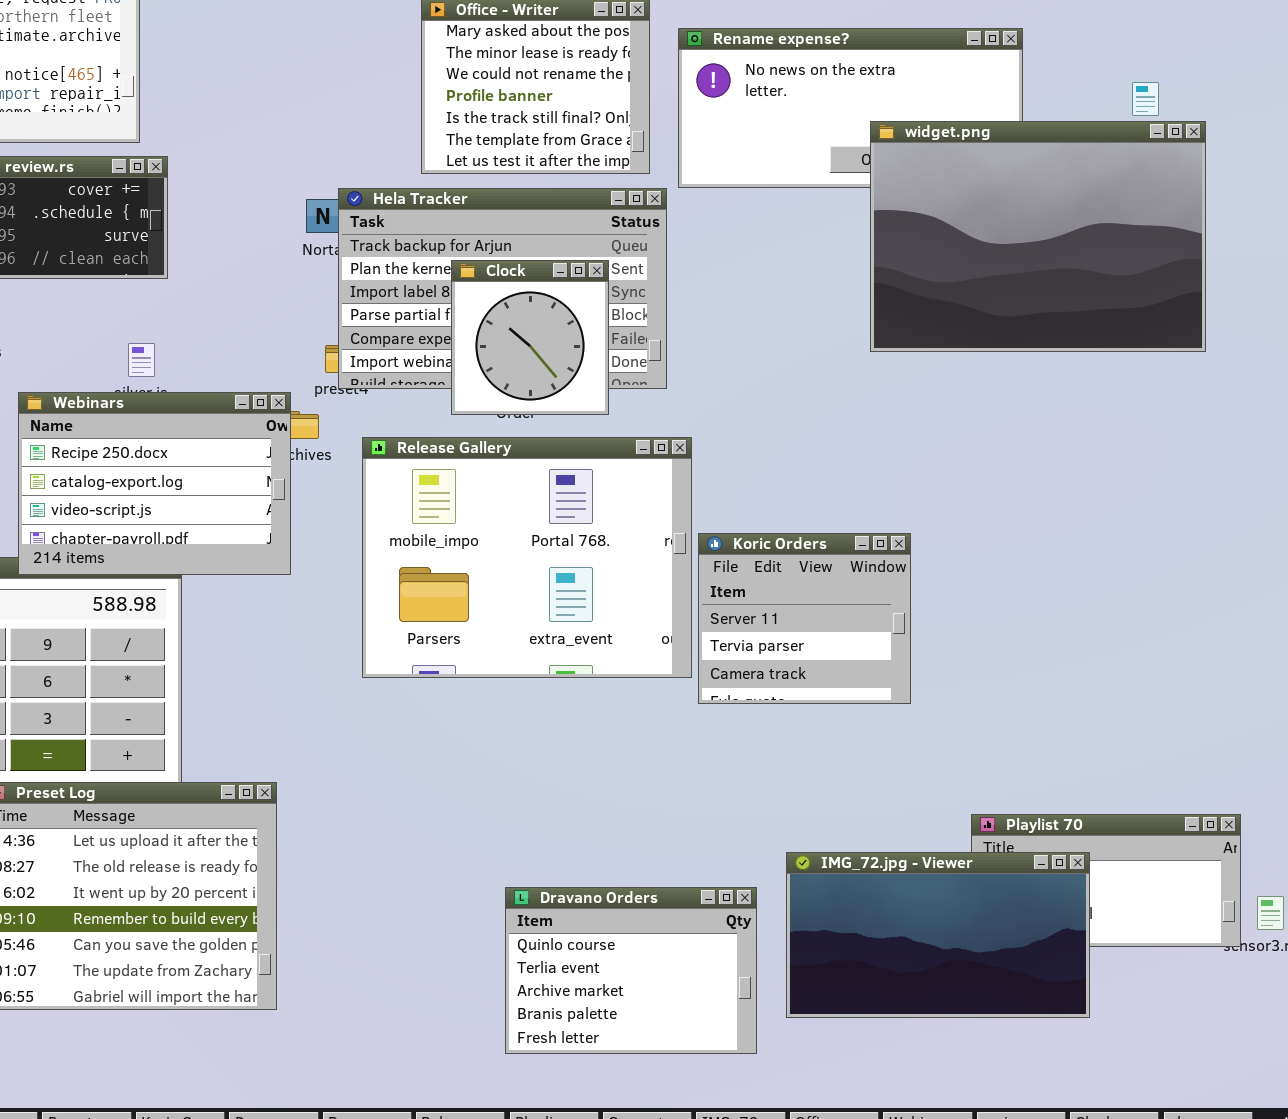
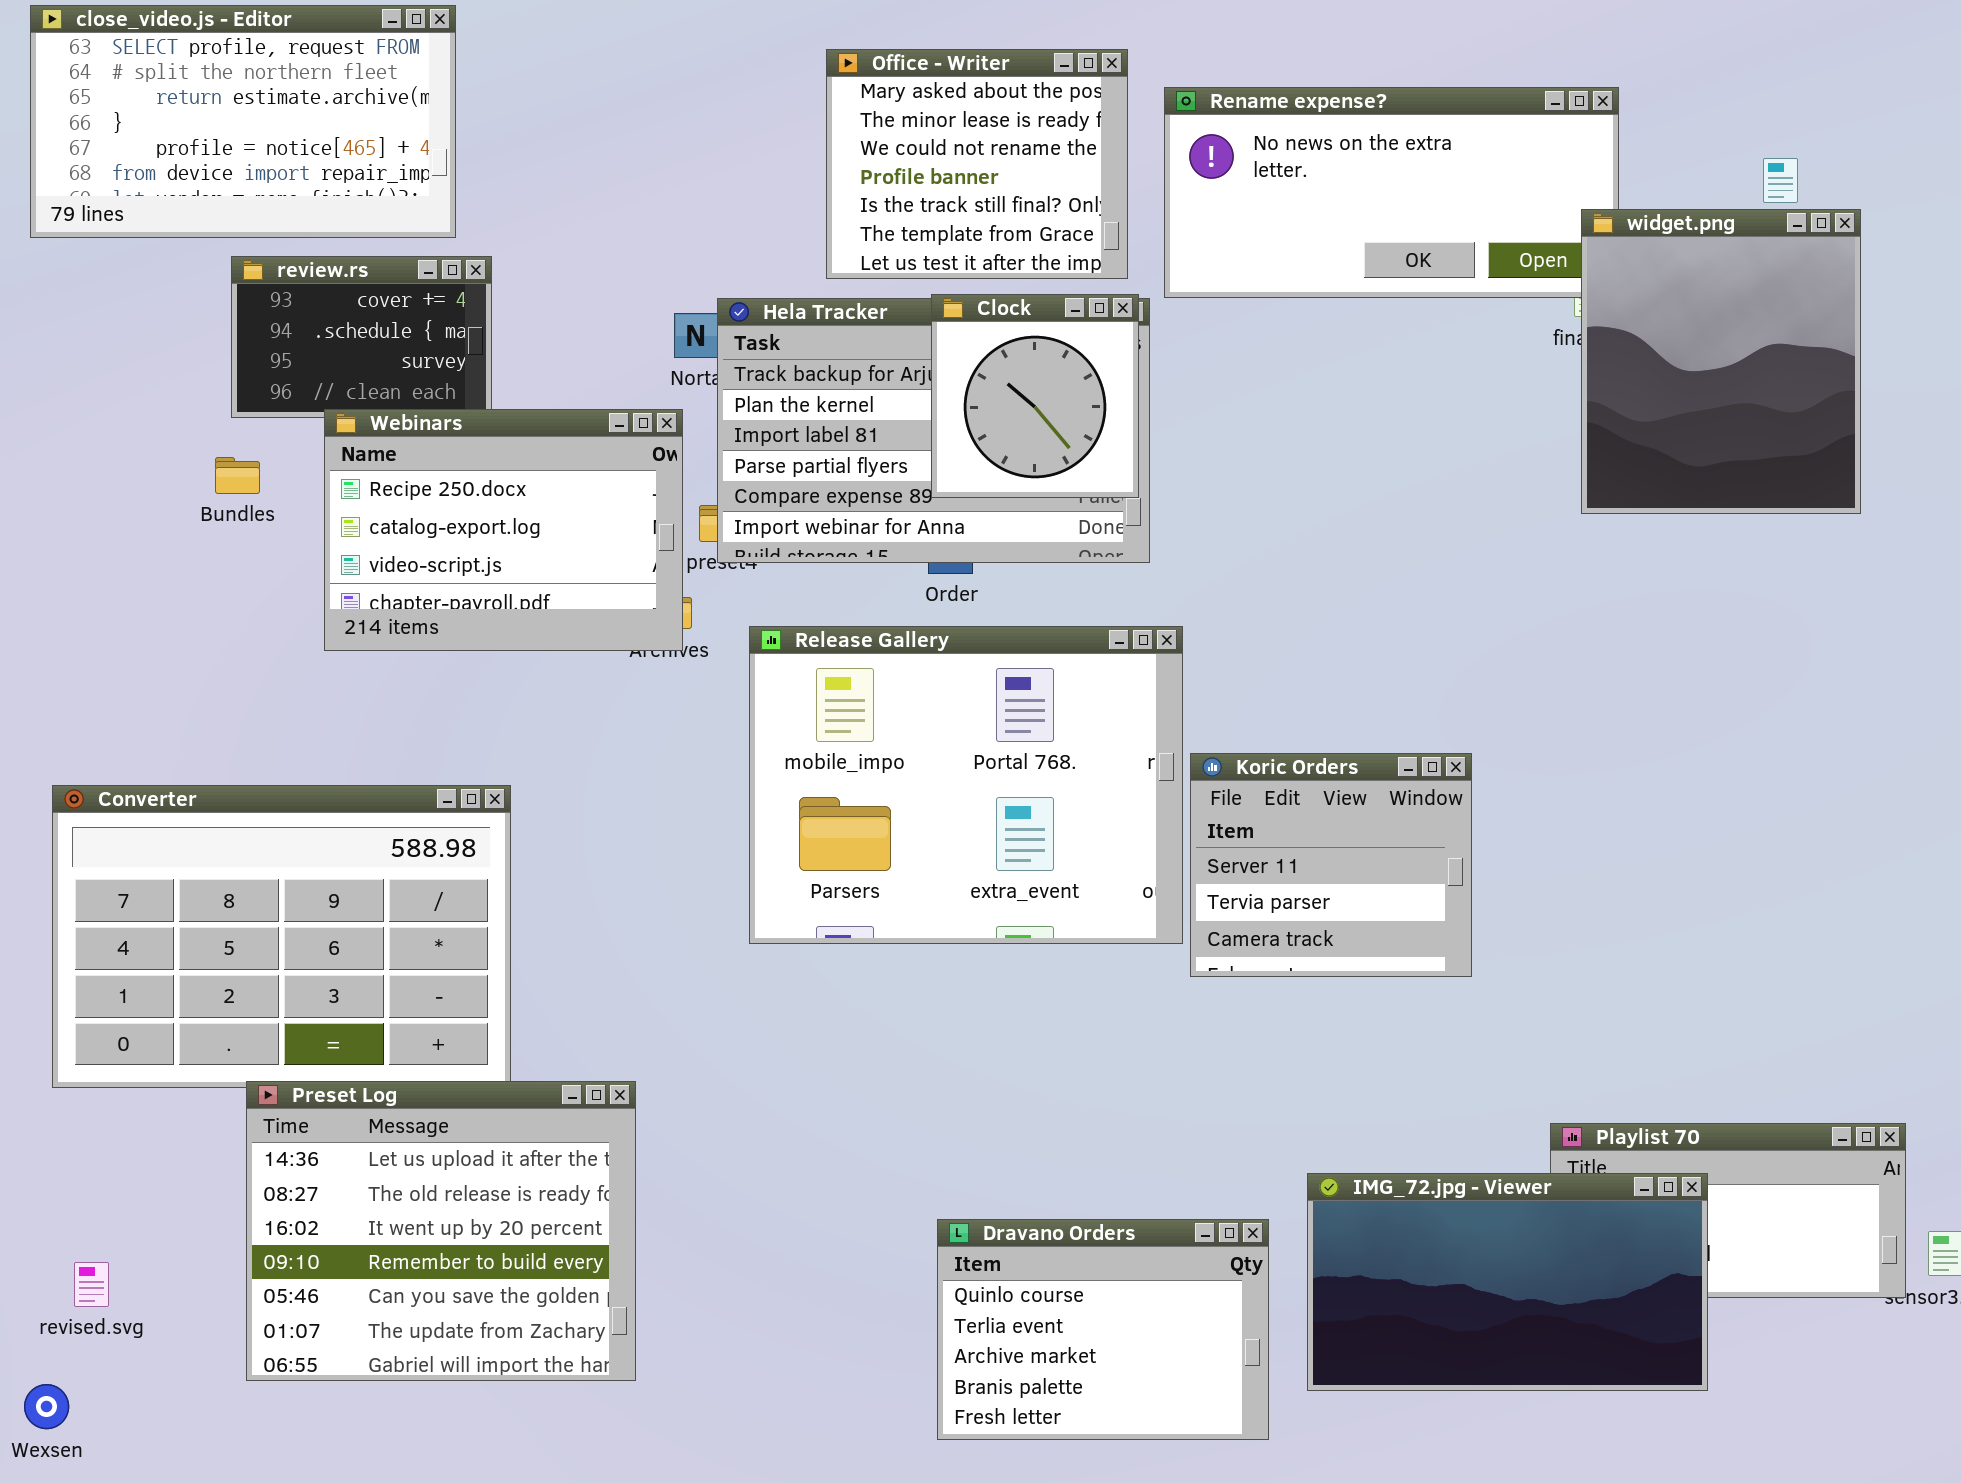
widget.png: [870,121,1206,352] -> [1581,209,1861,514], resized
Clock: [451,260,609,415] -> [931,294,1139,498], moved
Webinars: [18,392,291,575] -> [324,409,683,651], moved

